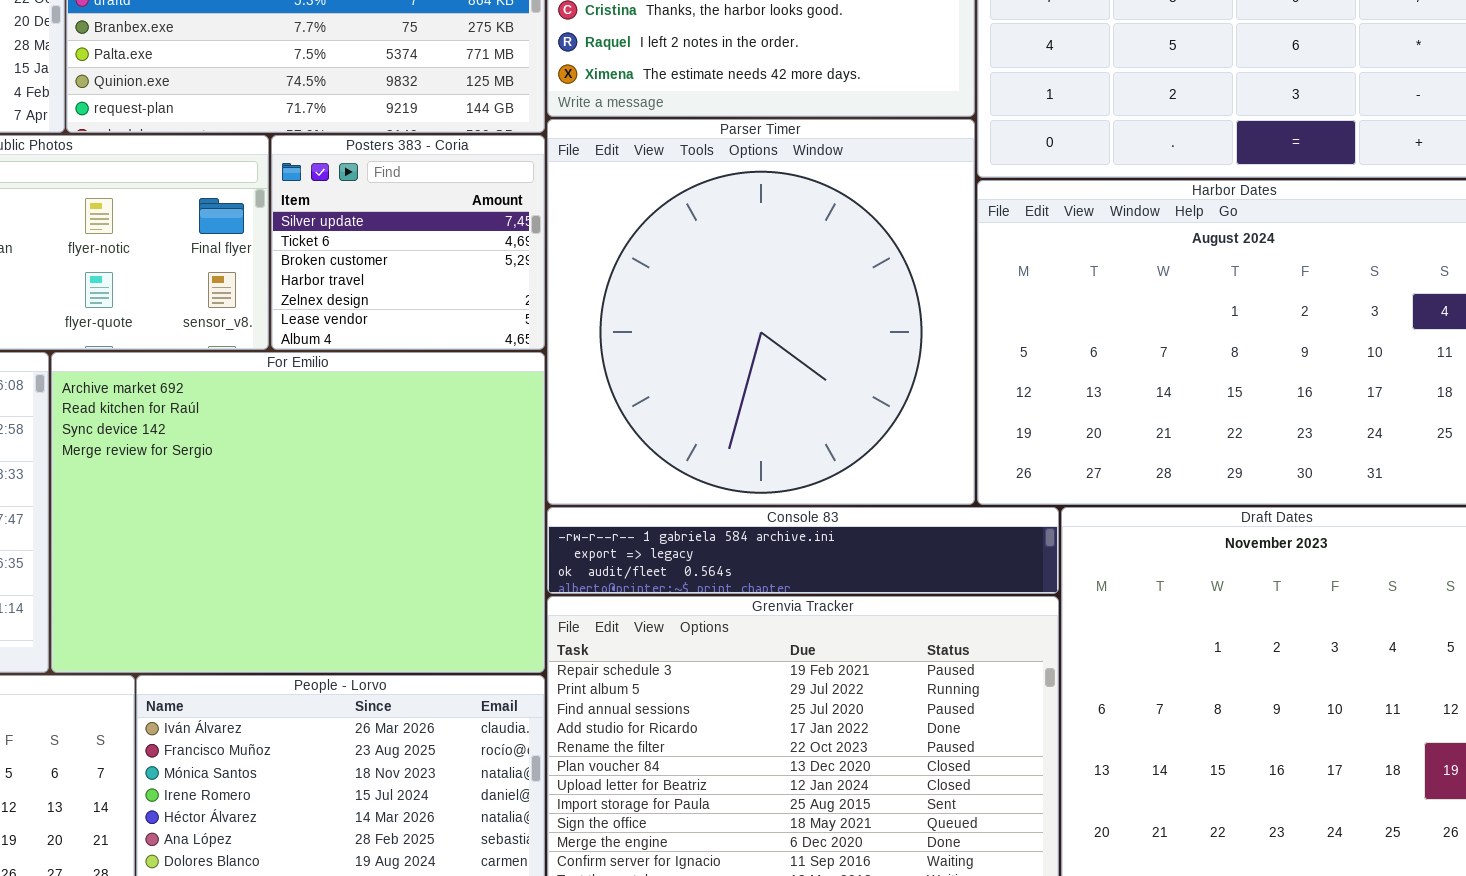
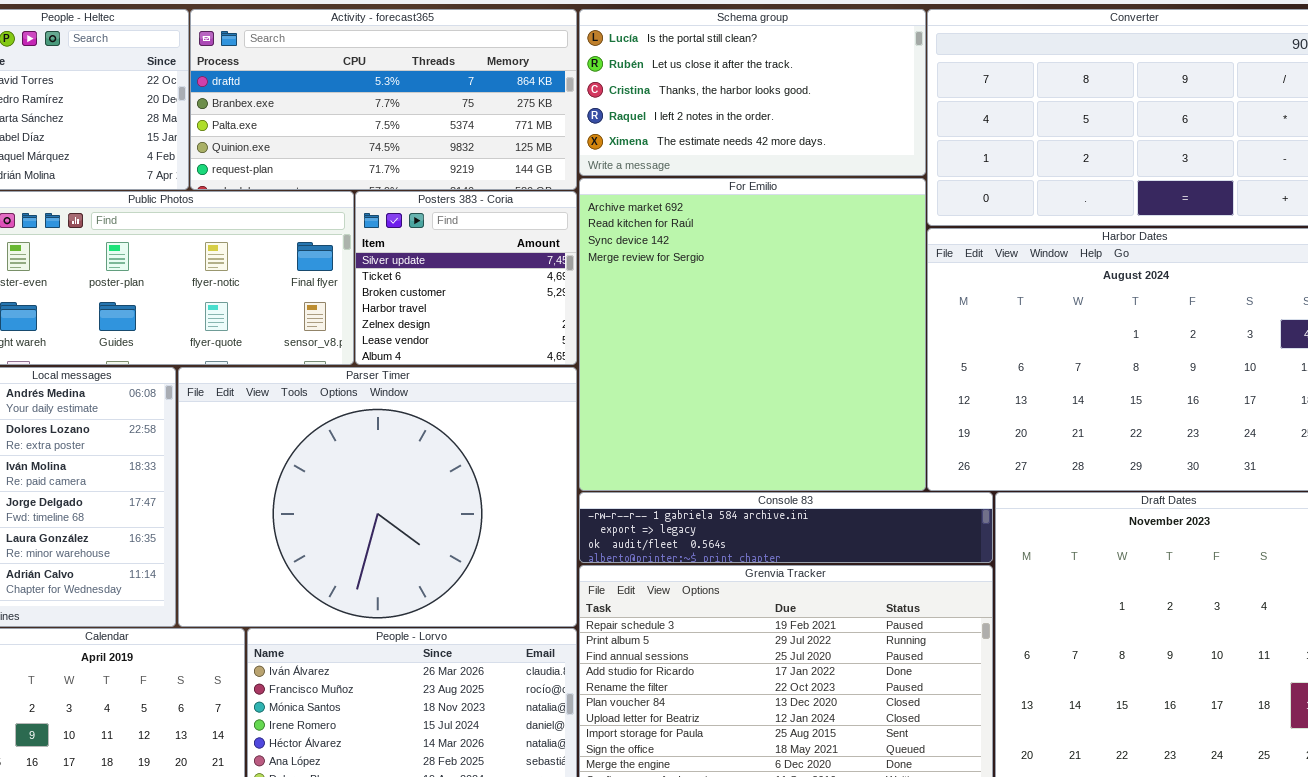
Parser Timer: [547,119,975,505] -> [178,367,577,627], moved, resized
For Emilio: [51,352,545,673] -> [579,178,926,491], moved, resized

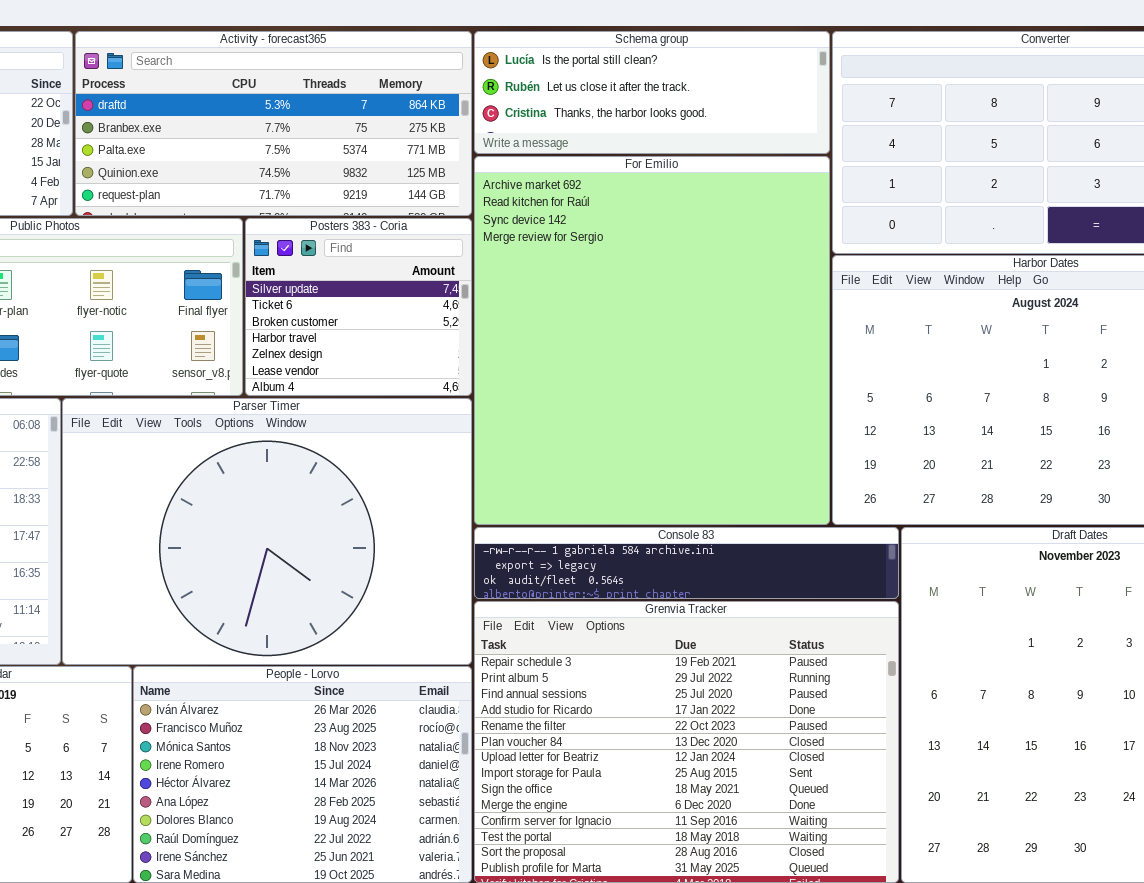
Schema group: [579,9,926,176] -> [474,31,830,154], resized
For Emilio: [579,178,926,491] -> [474,156,830,525], resized

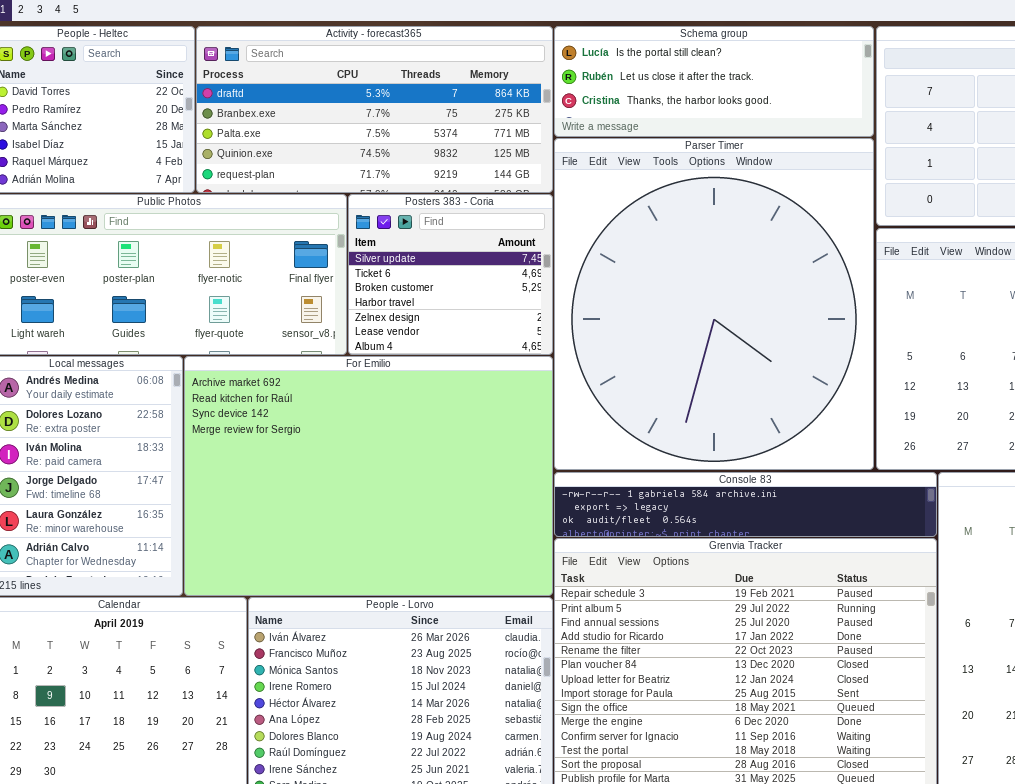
For Emilio: [474,156,830,525] -> [184,356,553,596], moved, resized
Parser Timer: [62,398,472,665] -> [554,138,874,470], moved, resized

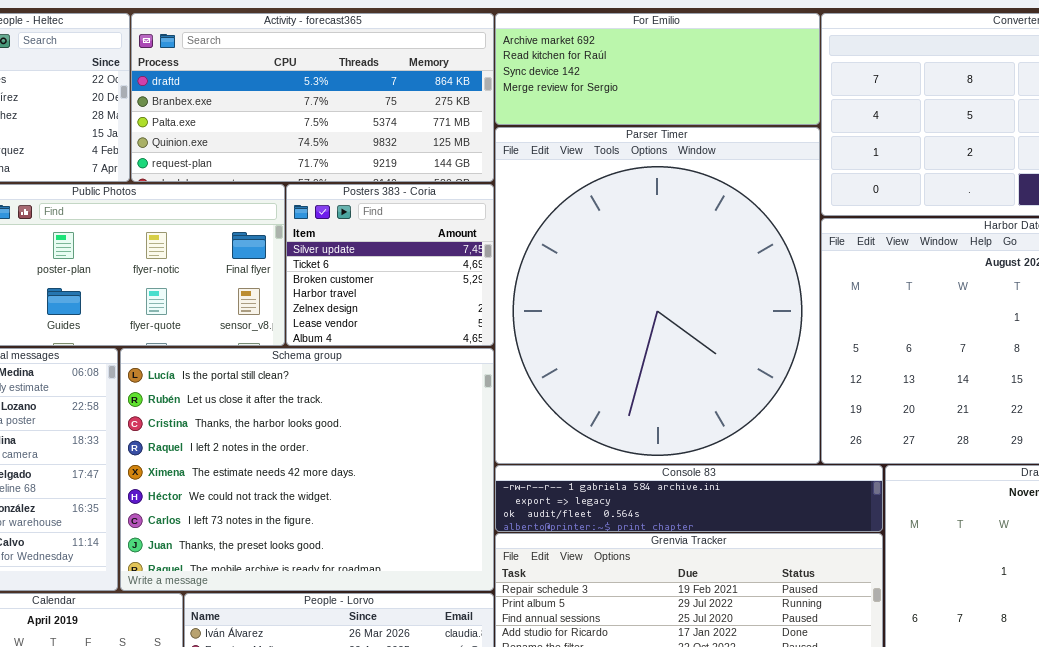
Schema group: [554,26,874,137] -> [120,348,494,591], moved, resized
For Emilio: [184,356,553,596] -> [495,13,820,125], moved, resized

